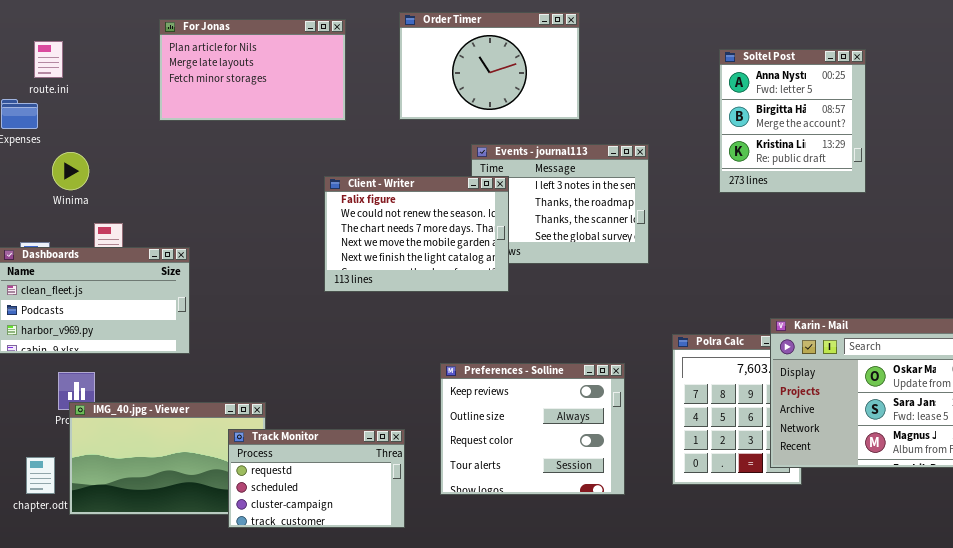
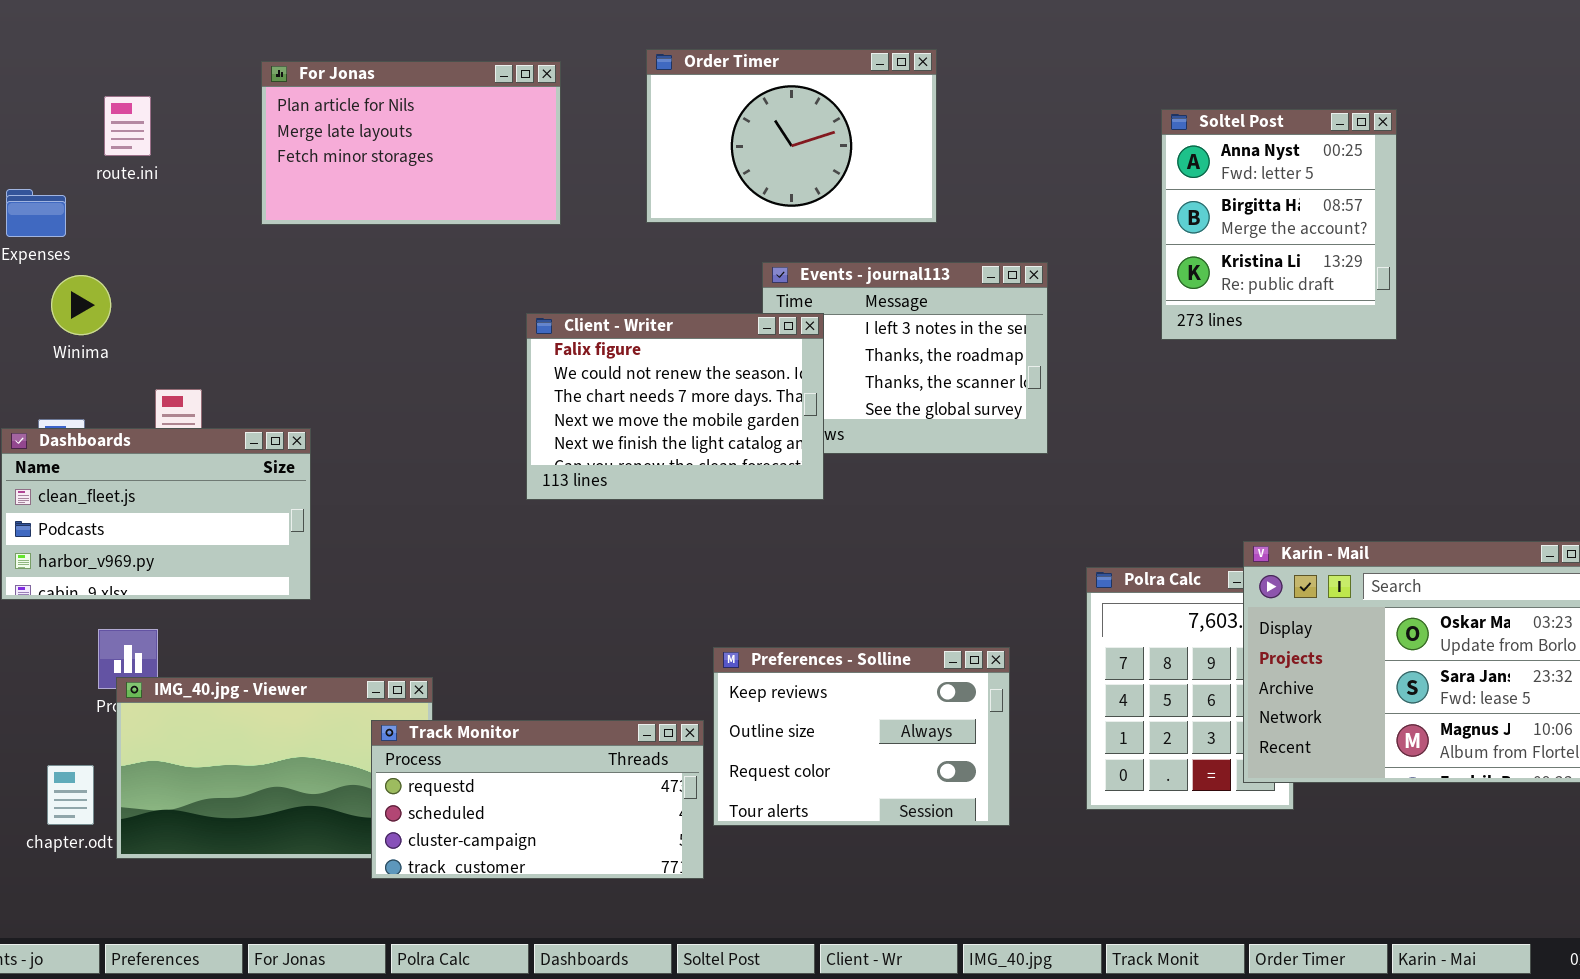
route.ini: [34,41,63,78] -> [104,96,151,156], moved
Winima: [52,152,89,190] -> [51,275,111,335], moved
Preferences - Solline: [440,363,625,495] -> [713,647,1010,826], resized
Track Monitor: [228,429,405,528] -> [371,720,704,879], resized

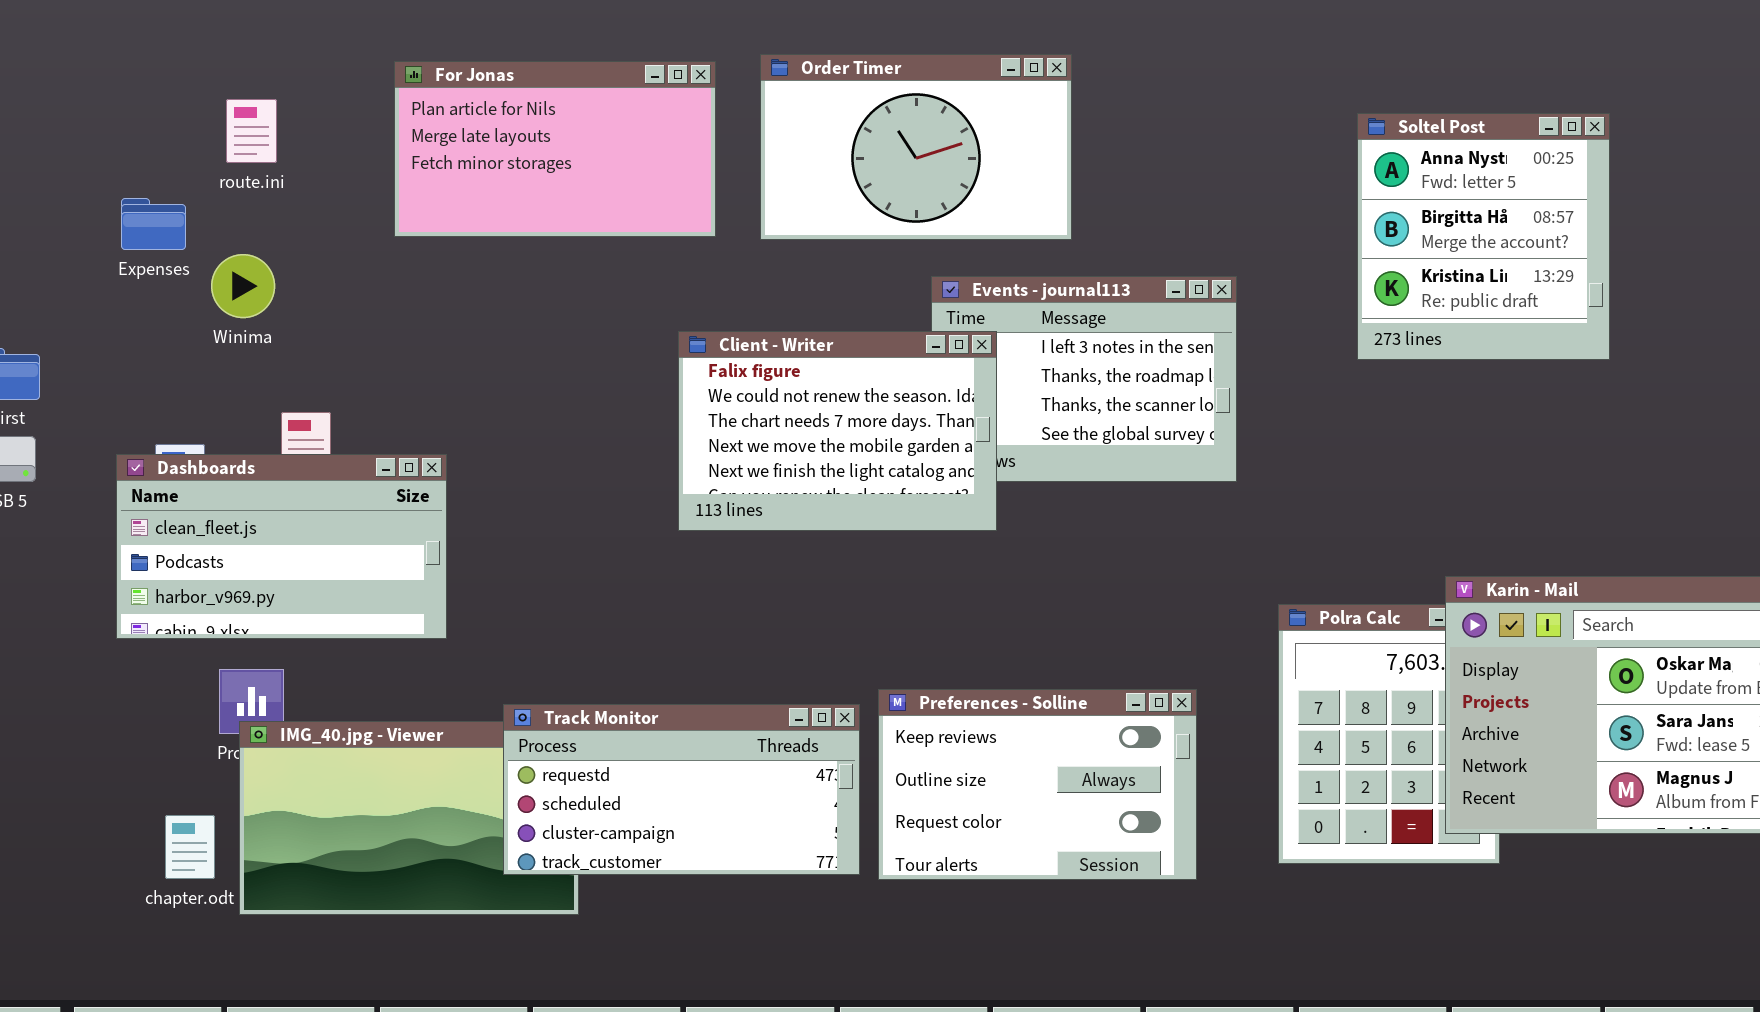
Order Timer: [646,49,937,223] -> [760,54,1072,240], moved
Winima: [51,275,111,335] -> [211,254,275,318], moved
Track Monitor: [371,720,704,879] -> [503,704,860,875], moved

